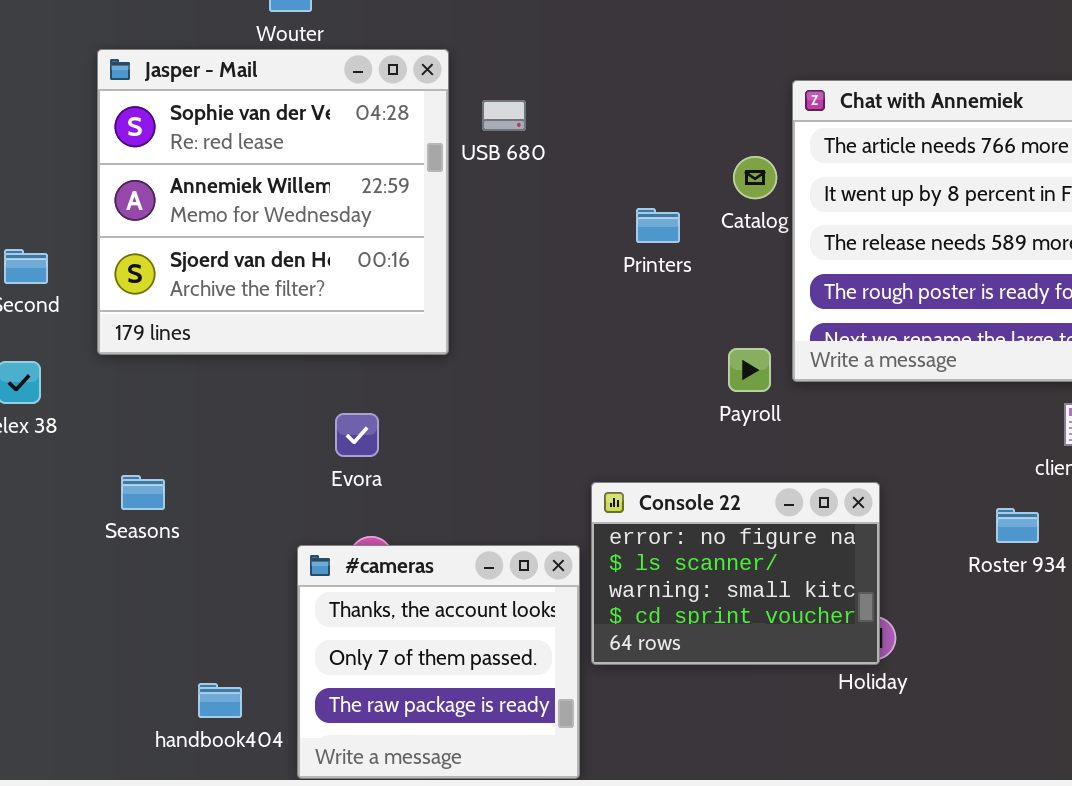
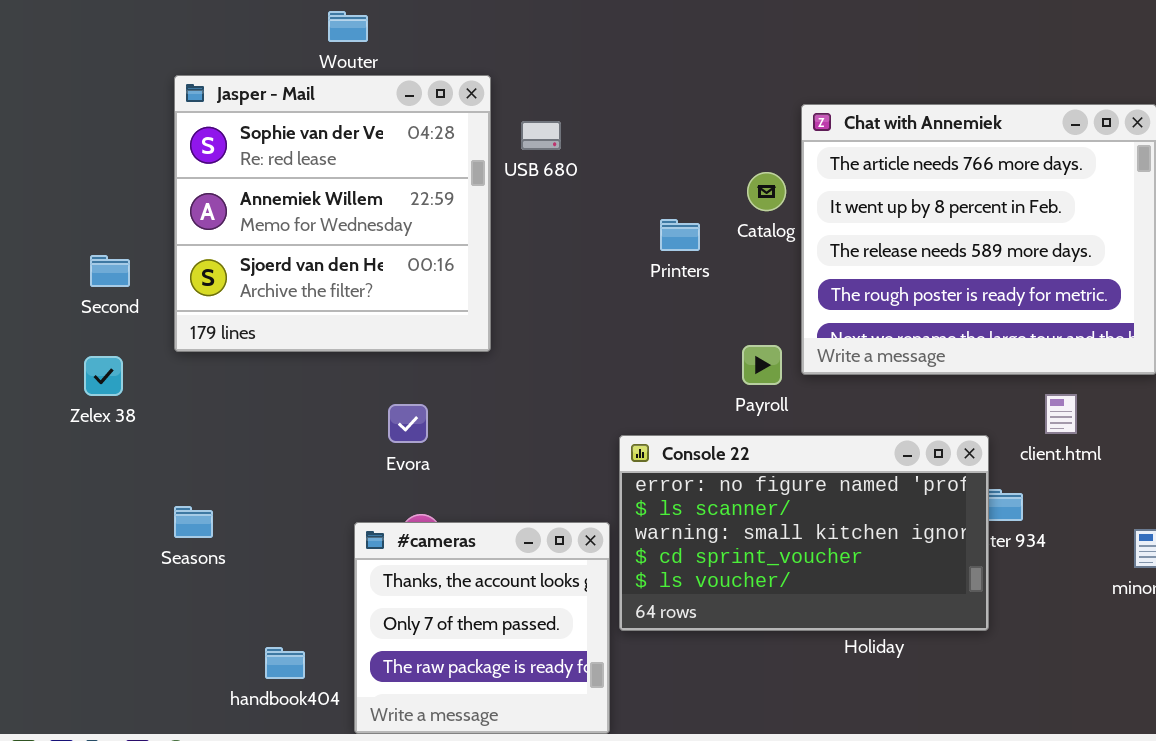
Seasons: [121,475,165,510] -> [174,506,213,538], moved
Console 22: [591,482,880,665] -> [619,435,989,631], resized

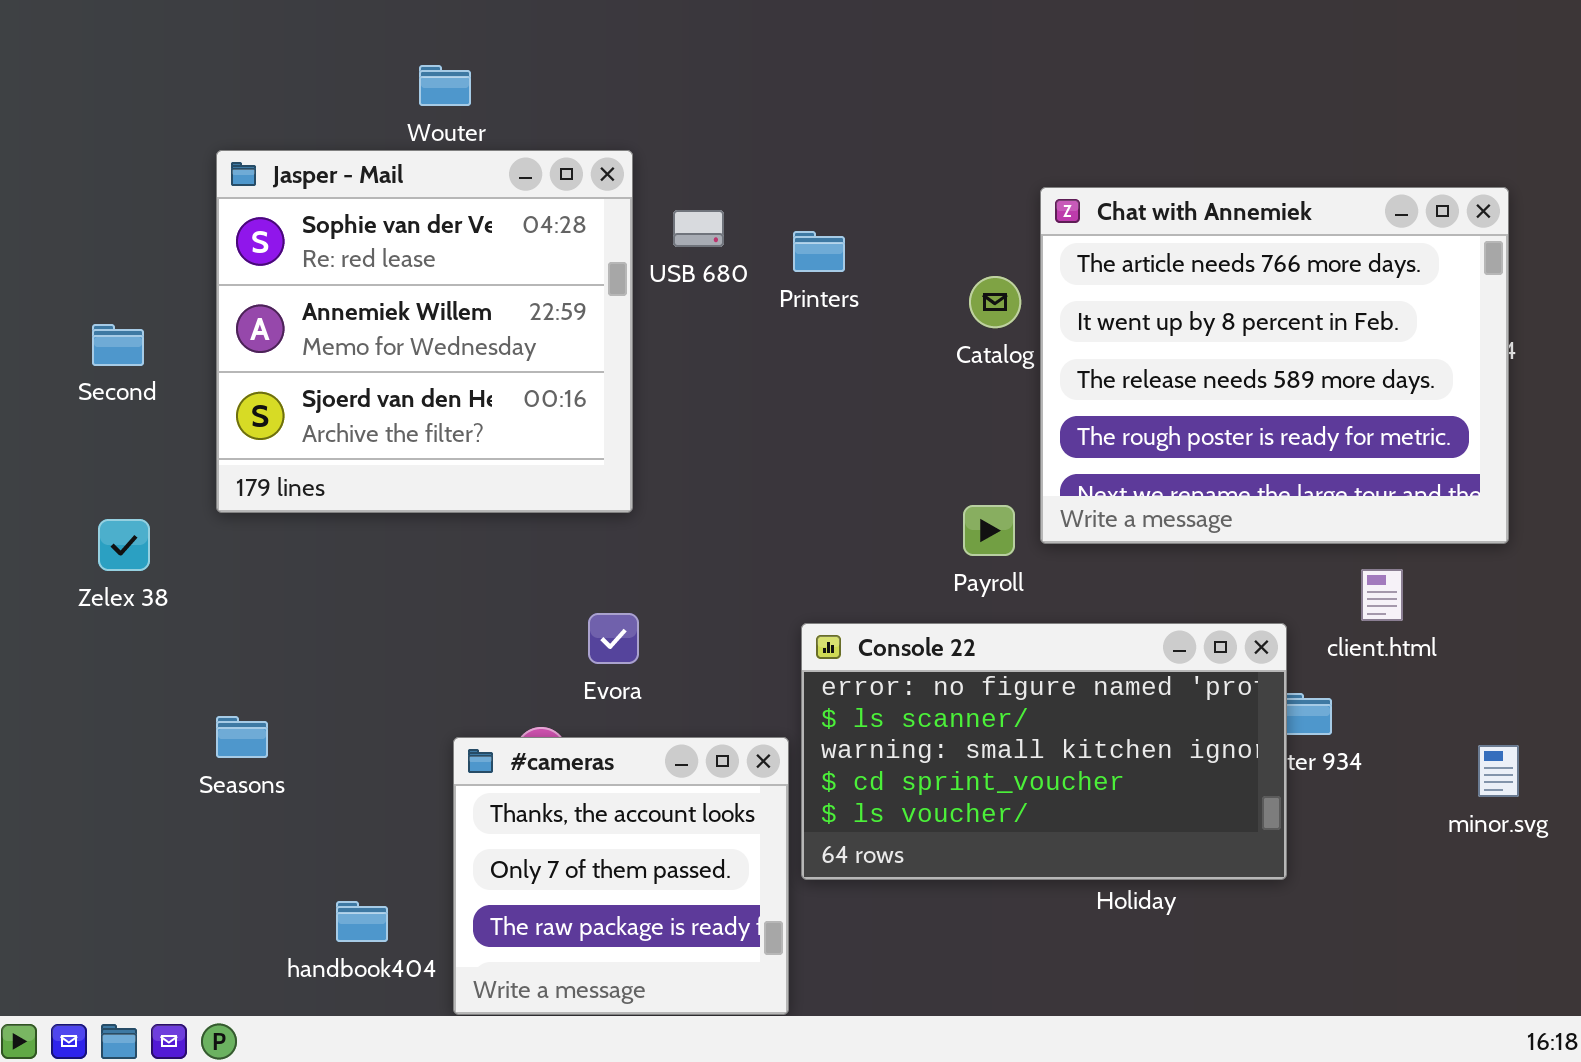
Printers: [660,219,700,251] -> [793,231,845,272], moved
Second: [90,255,130,287] -> [92,324,144,366], moved
Evora: [388,404,428,443] -> [588,613,639,664], moved

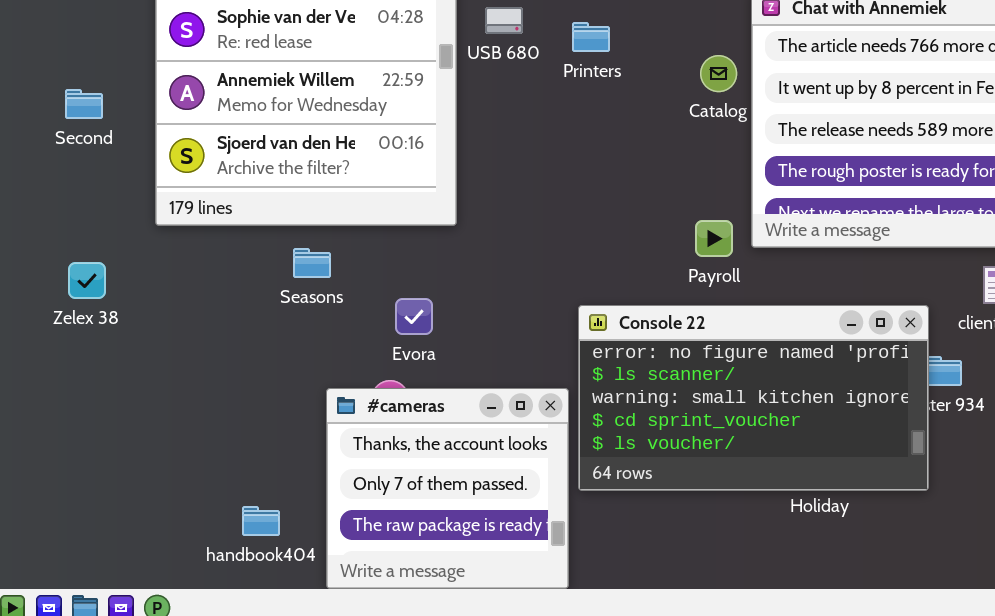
Zelex 38: [98,519,150,571] -> [68,262,106,299], moved
Evora: [588,613,639,664] -> [395,298,433,335], moved
Seasons: [216,716,268,758] -> [293,248,331,278], moved

